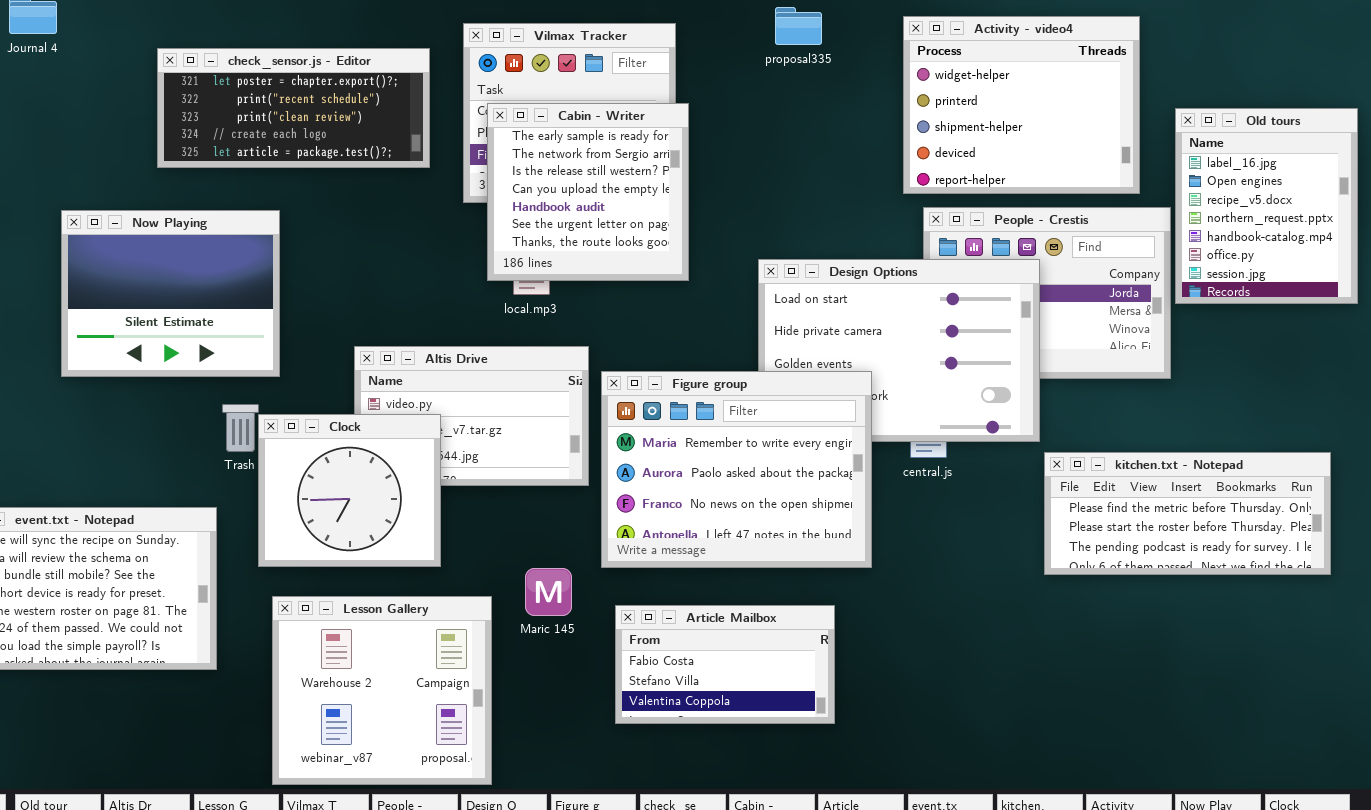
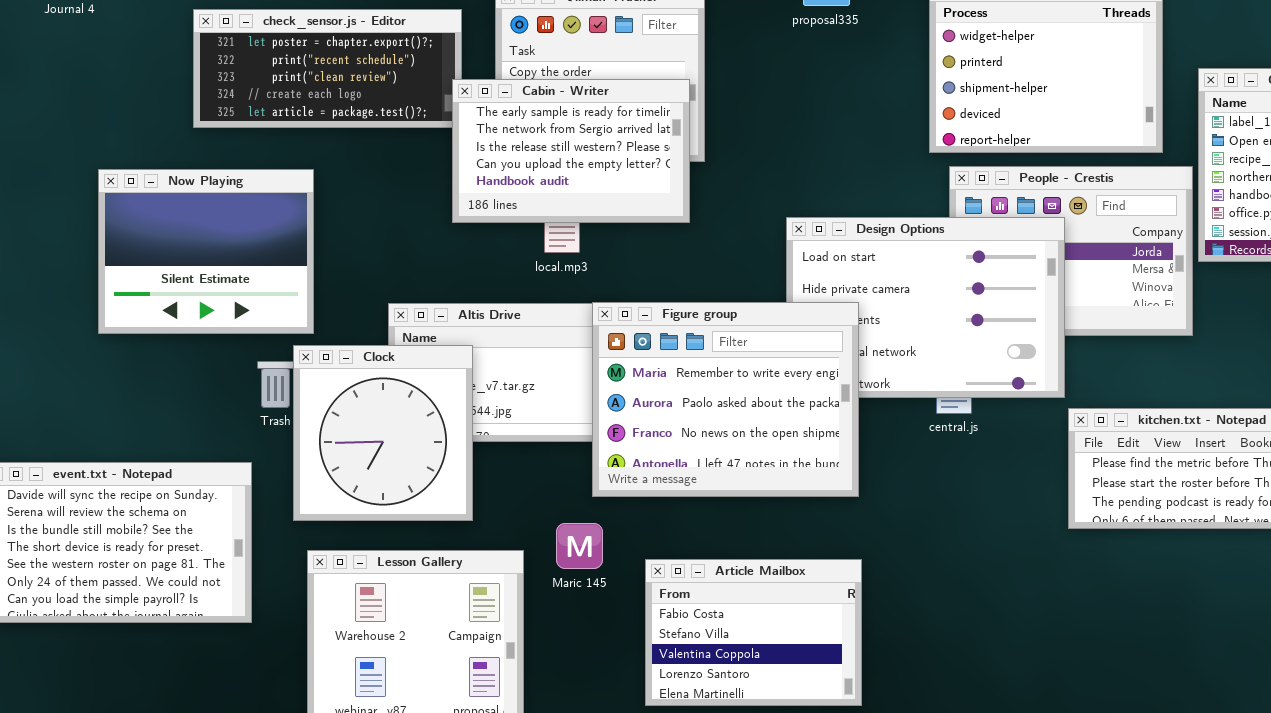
Cabin - Writer: [487,103,689,281] -> [452,79,690,223], moved, resized
Figure group: [601,371,872,568] -> [592,302,859,497], moved
Clock: [258,414,441,567] -> [293,345,473,521], resized
Article Mailbox: [615,605,835,724] -> [645,559,862,706], resized

